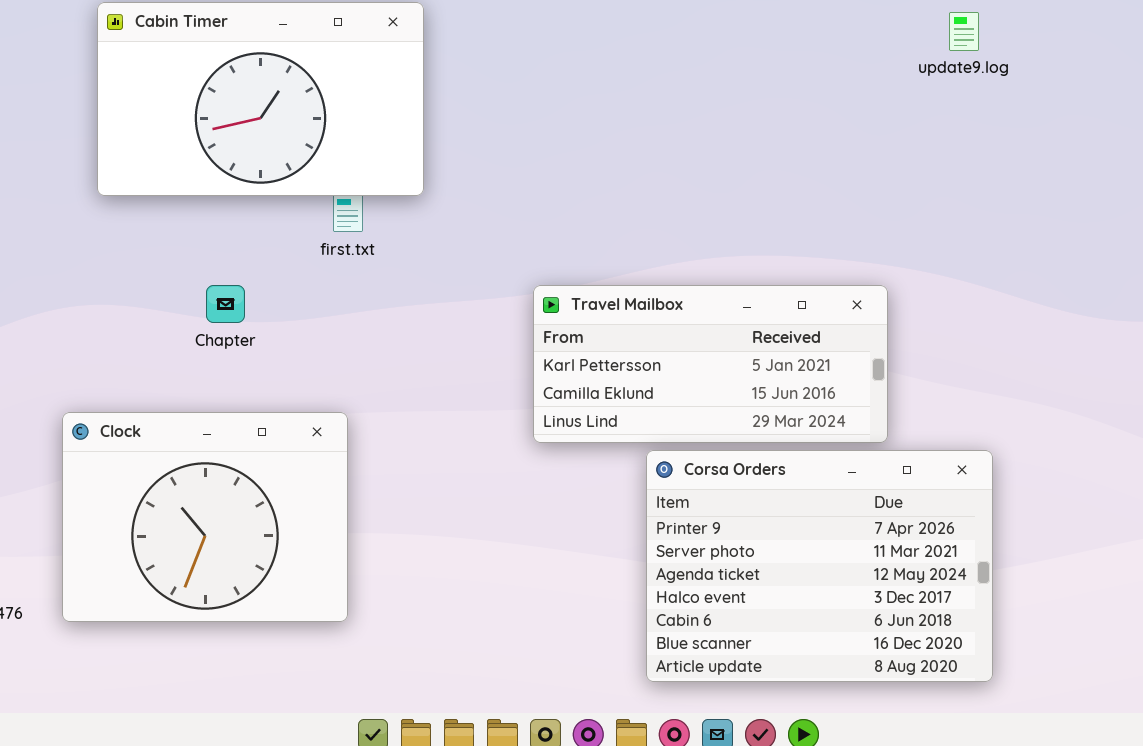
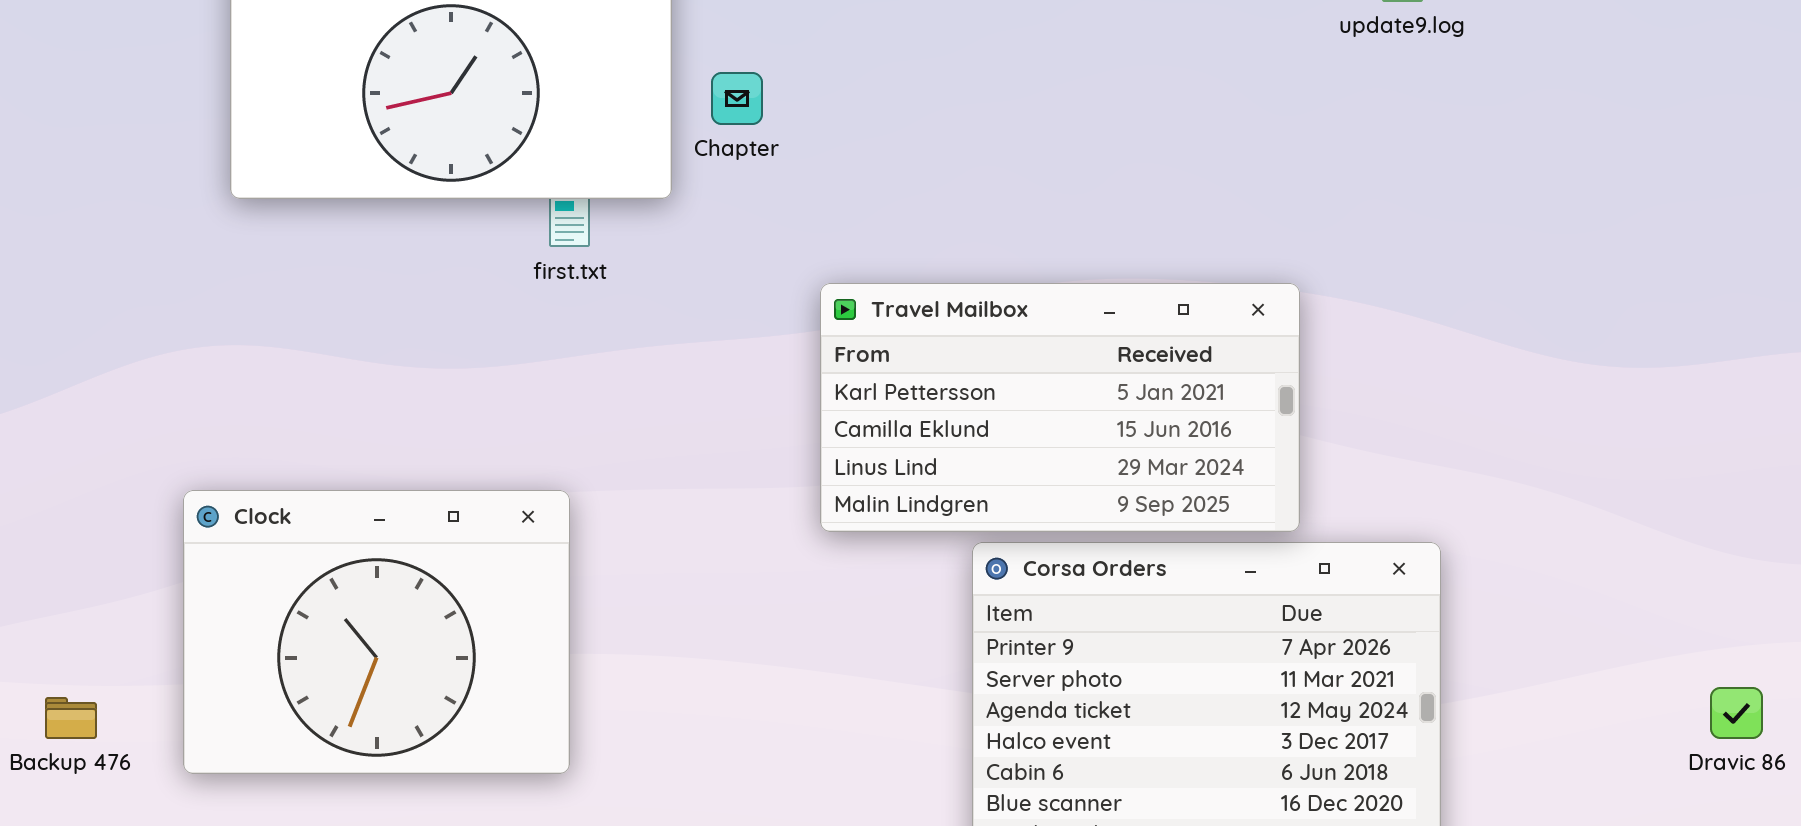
Chapter: [206,285,245,323] -> [711,72,763,125], moved
Travel Mailbox: [533,285,888,443] -> [820,283,1300,532], resized

